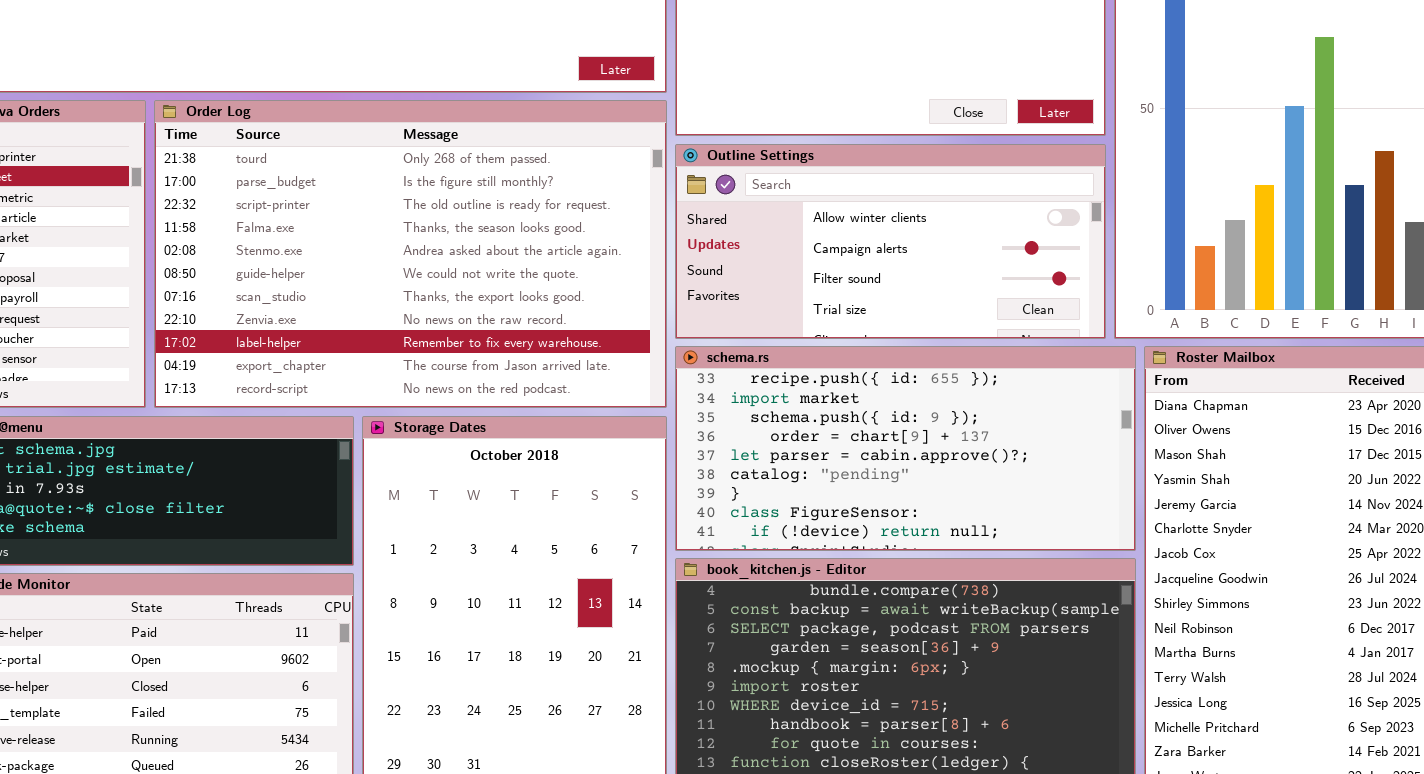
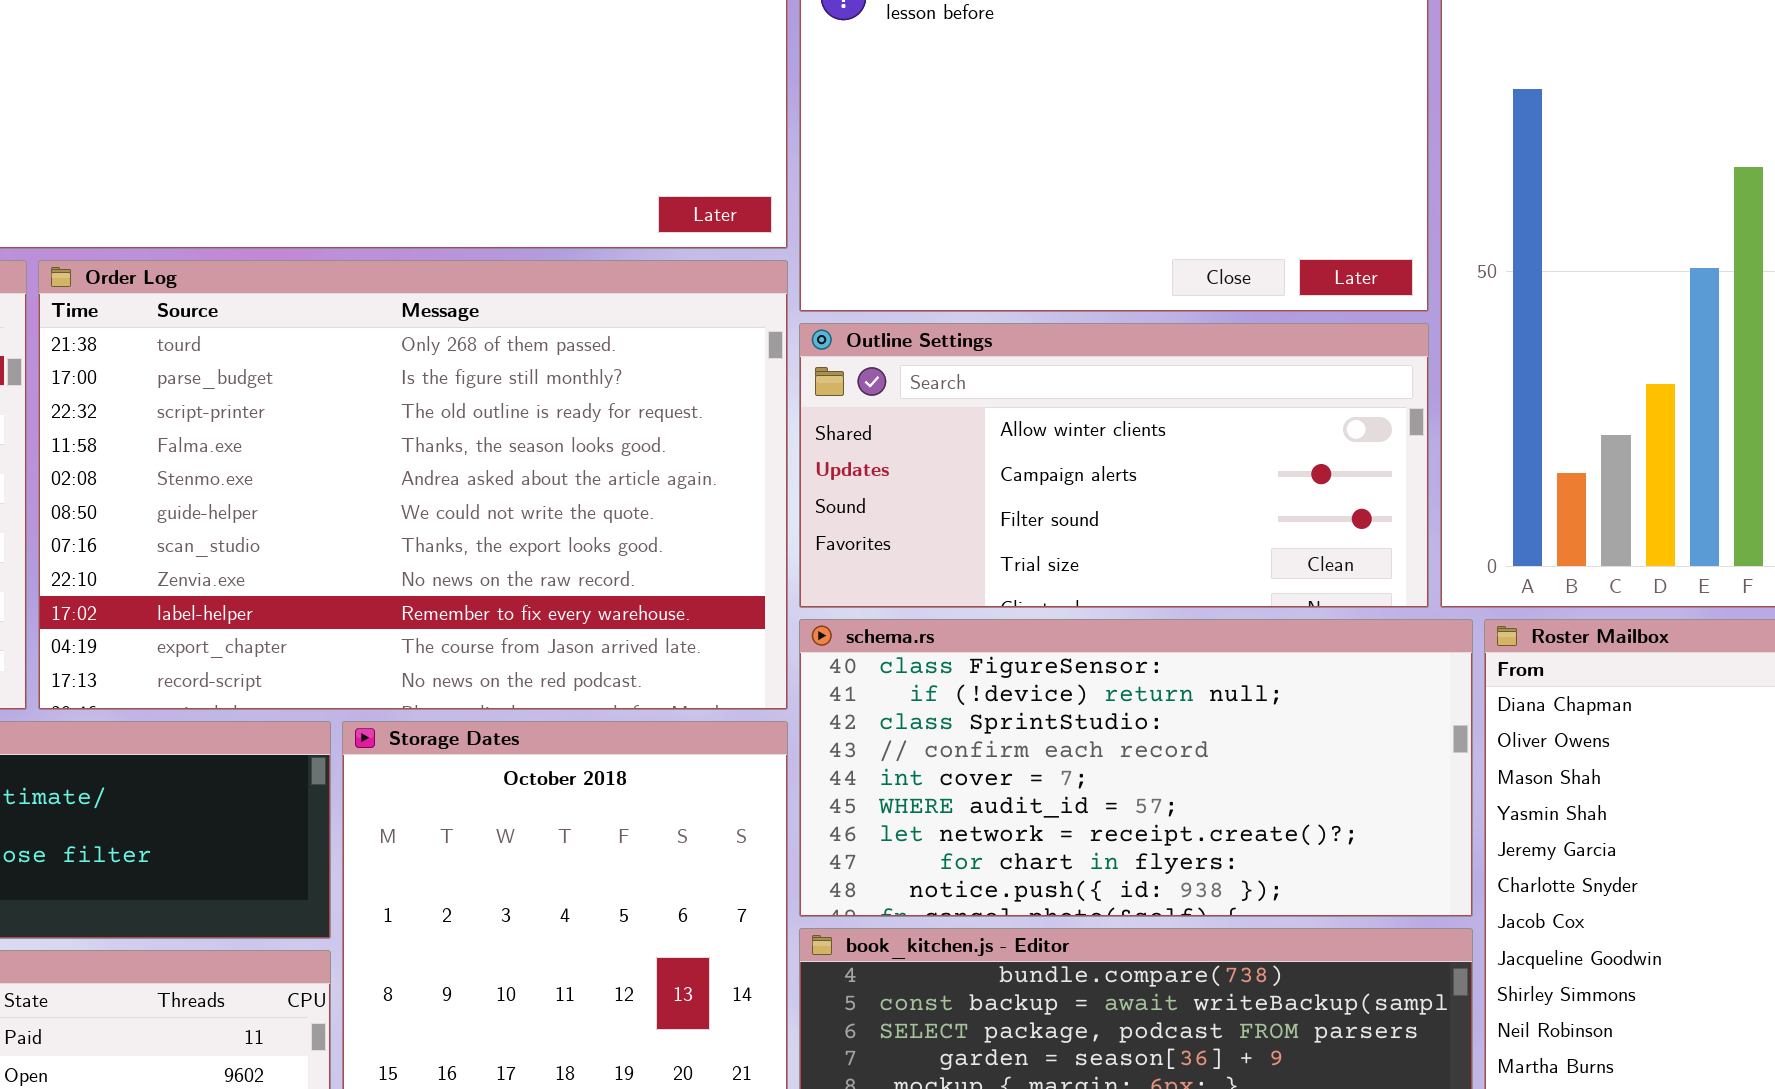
schema.rs: [675,346,1136,551] -> [799,619,1473,917], scrolled down 7 rows

